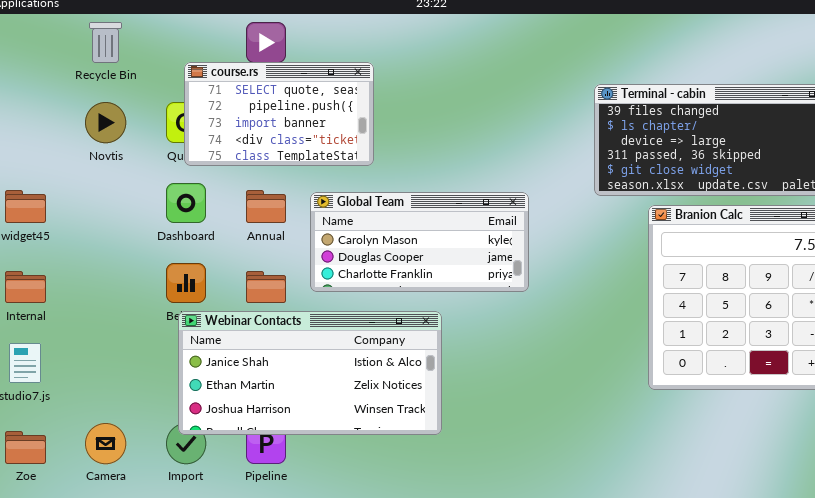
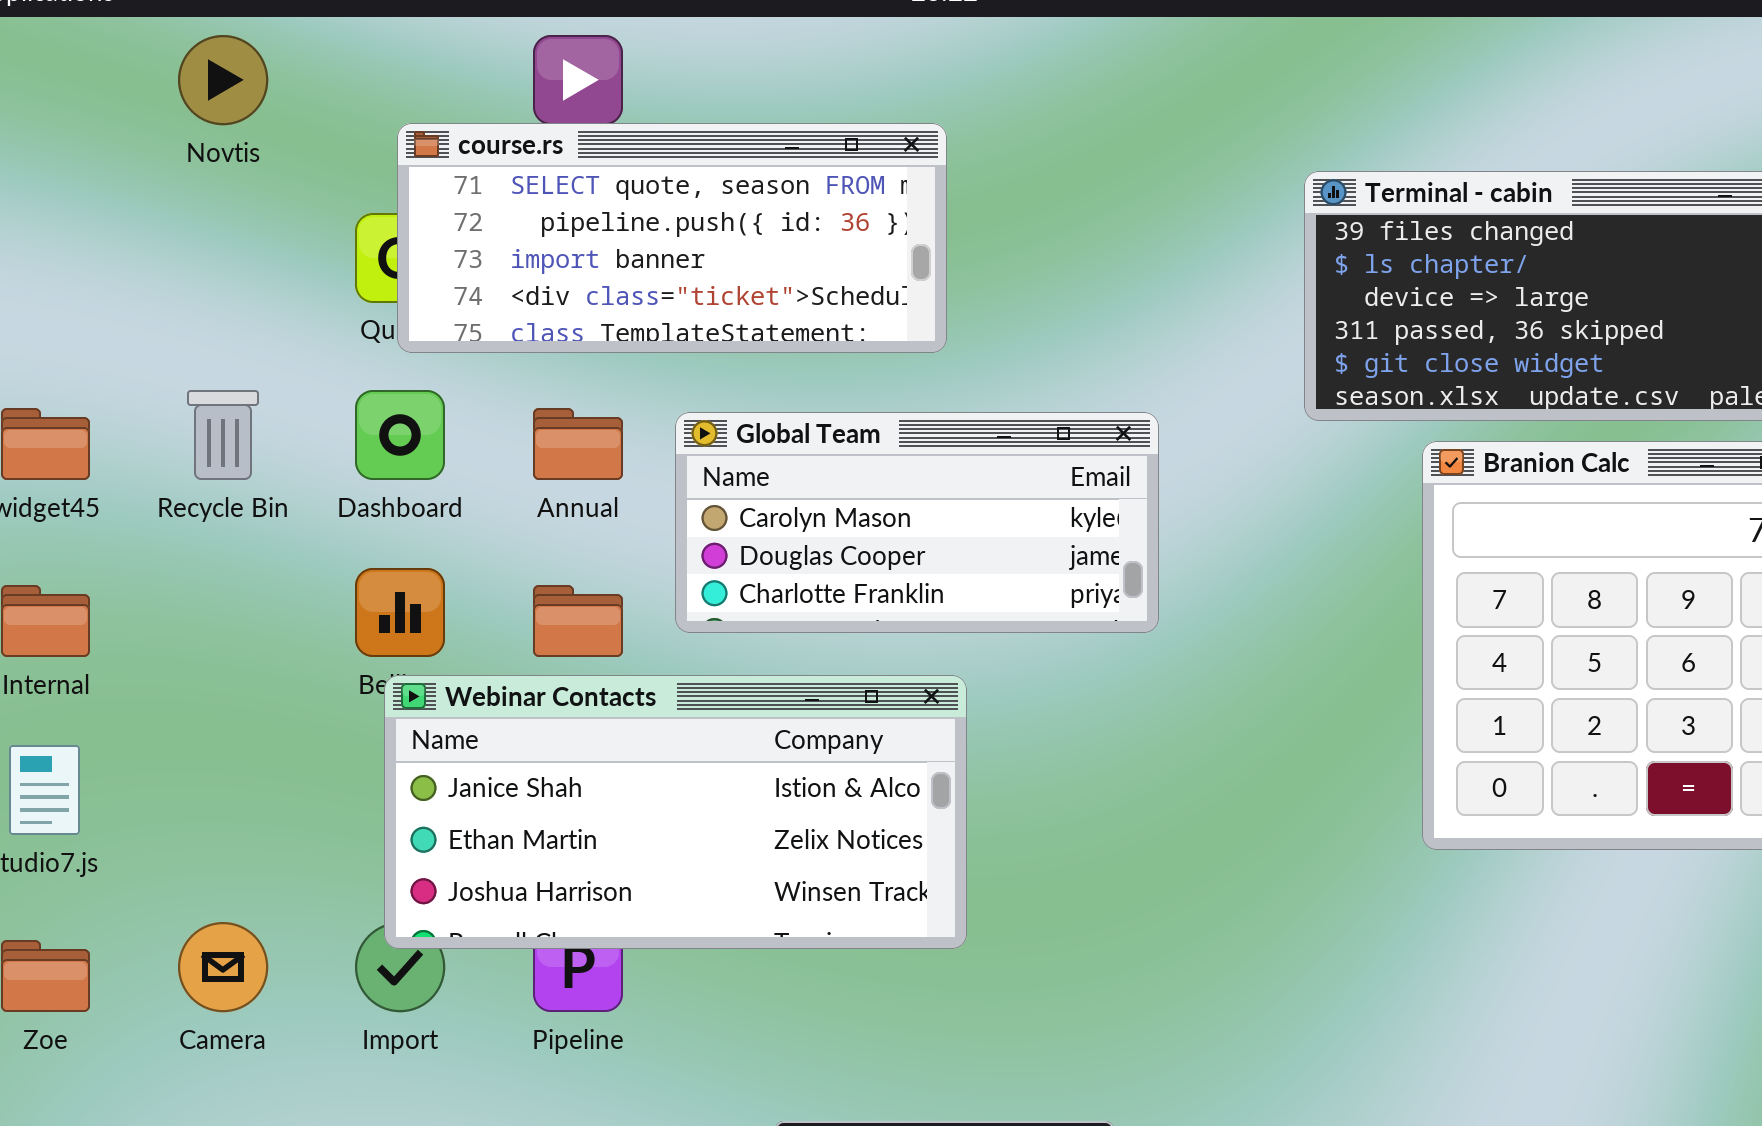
Recycle Bin: [89,22,122,63] -> [187,390,259,480], moved
course.rs: [184,62,374,166] -> [397,123,947,353], resized
Novtis: [85,102,126,143] -> [178,35,268,125], moved

